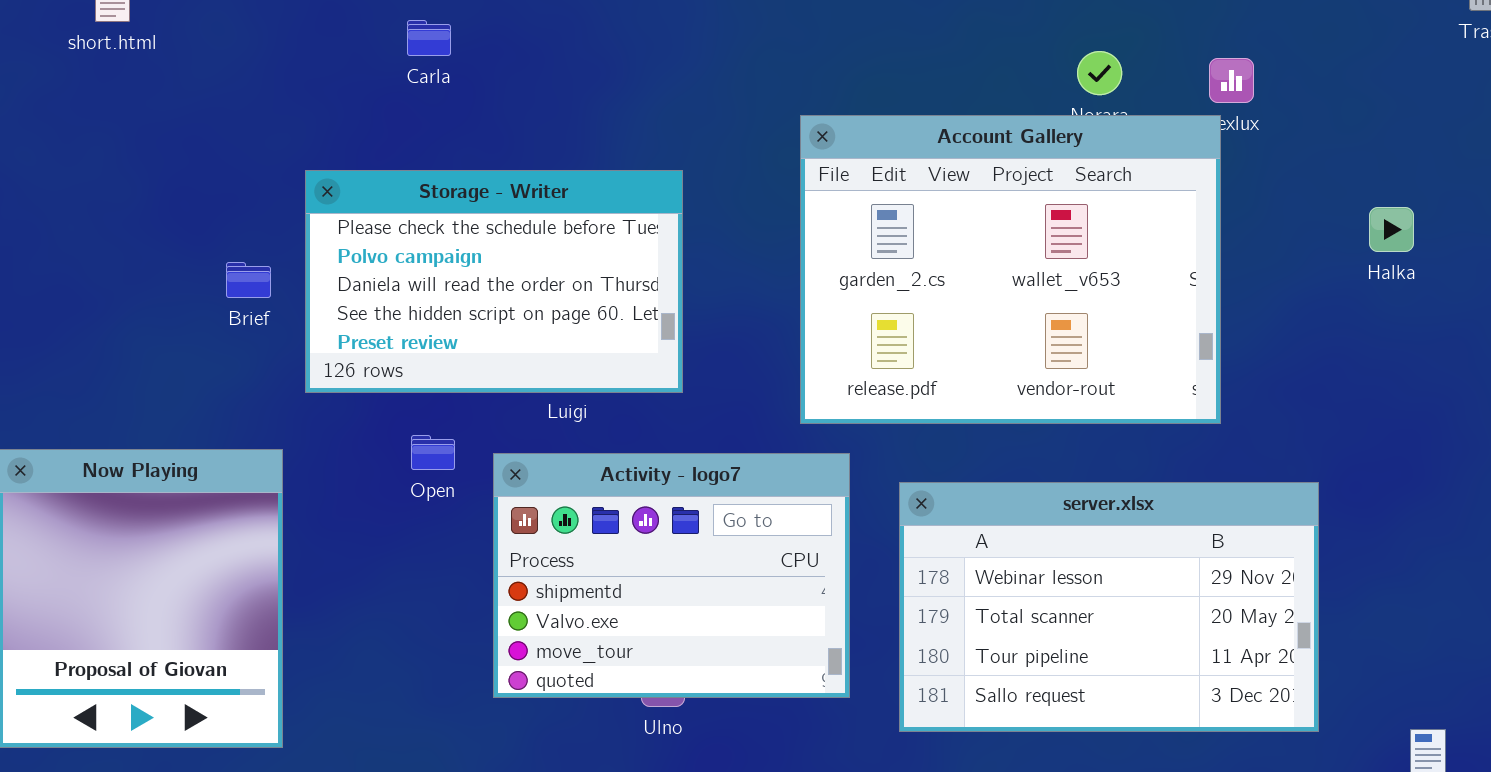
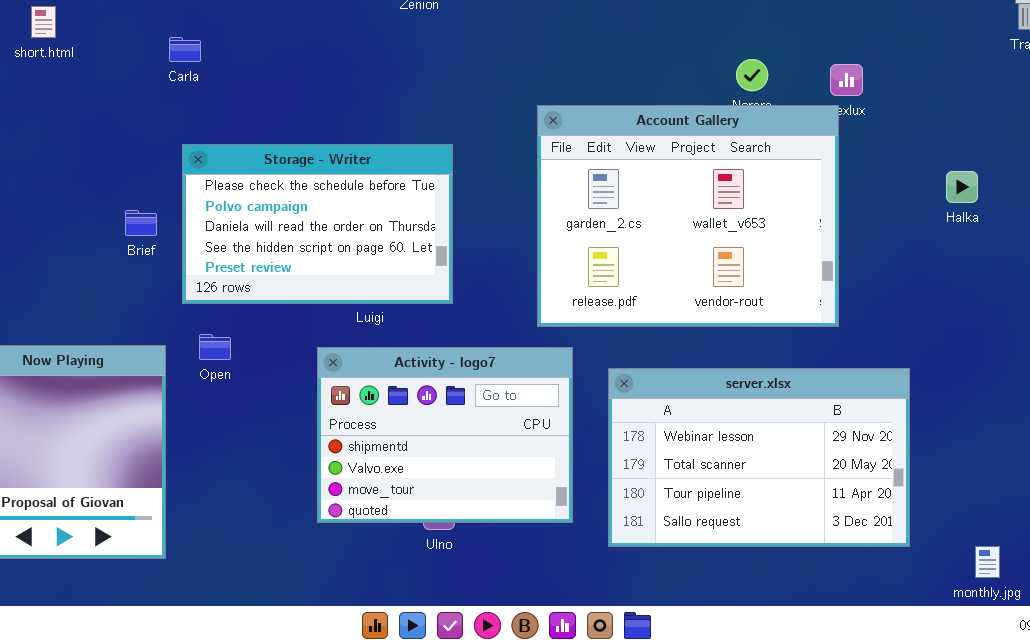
Carla: [407,20,451,56] -> [169,37,201,62], moved
Open: [411,435,455,470] -> [199,334,231,360], moved

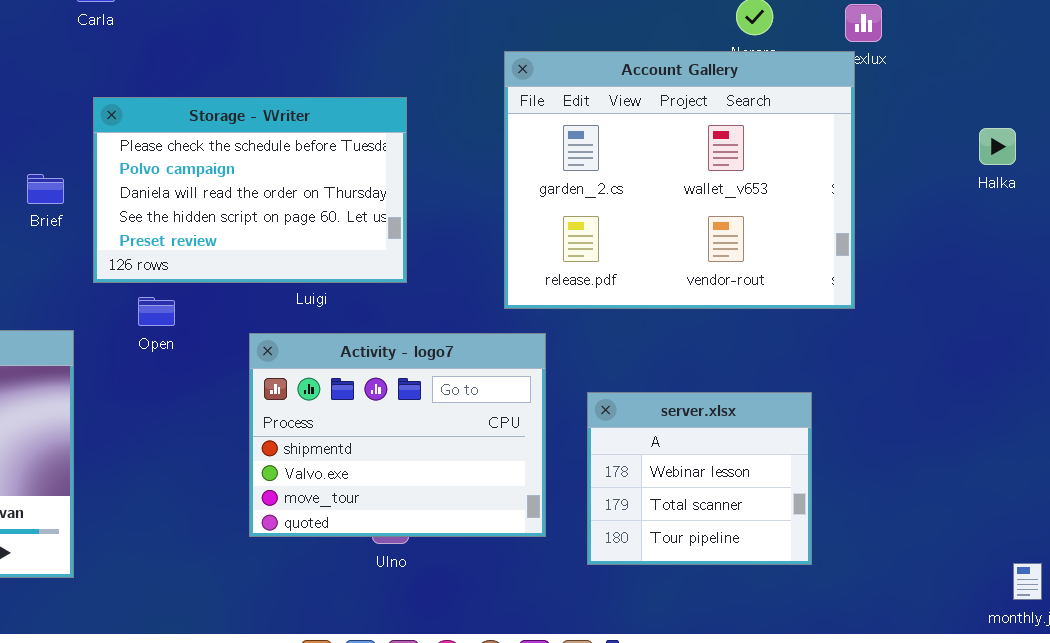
Open: [199,334,231,360] -> [138,297,175,326], moved
server.xlsx: [608,368,910,547] -> [587,392,812,565], resized

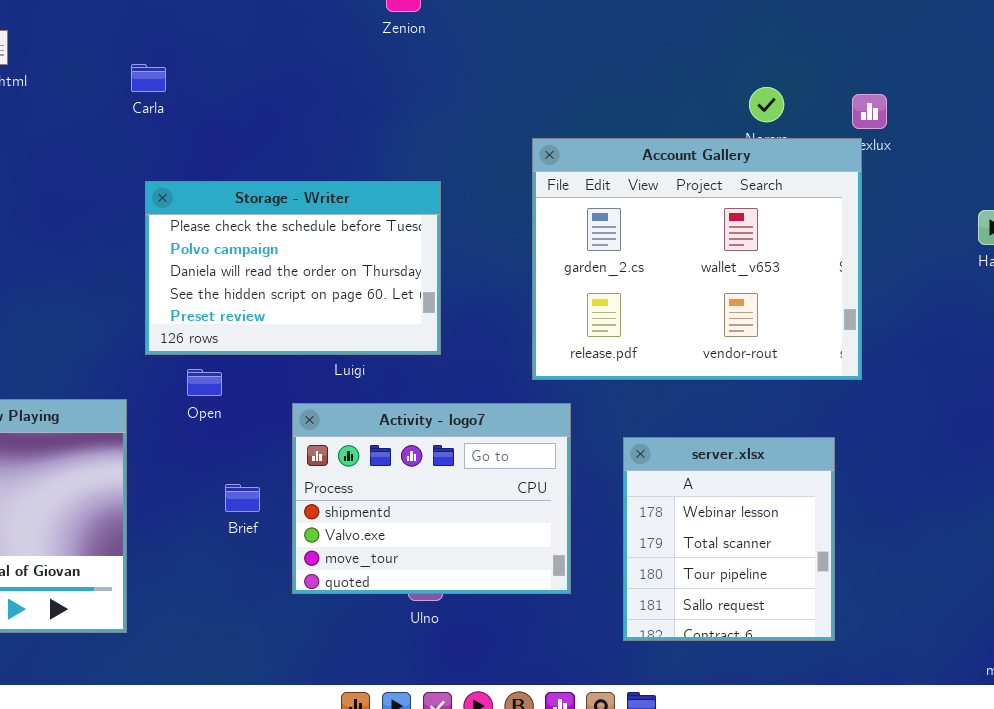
Brief: [27,174,64,204] -> [225,484,260,512], moved
server.xlsx: [587,392,812,565] -> [623,437,835,641], moved, resized

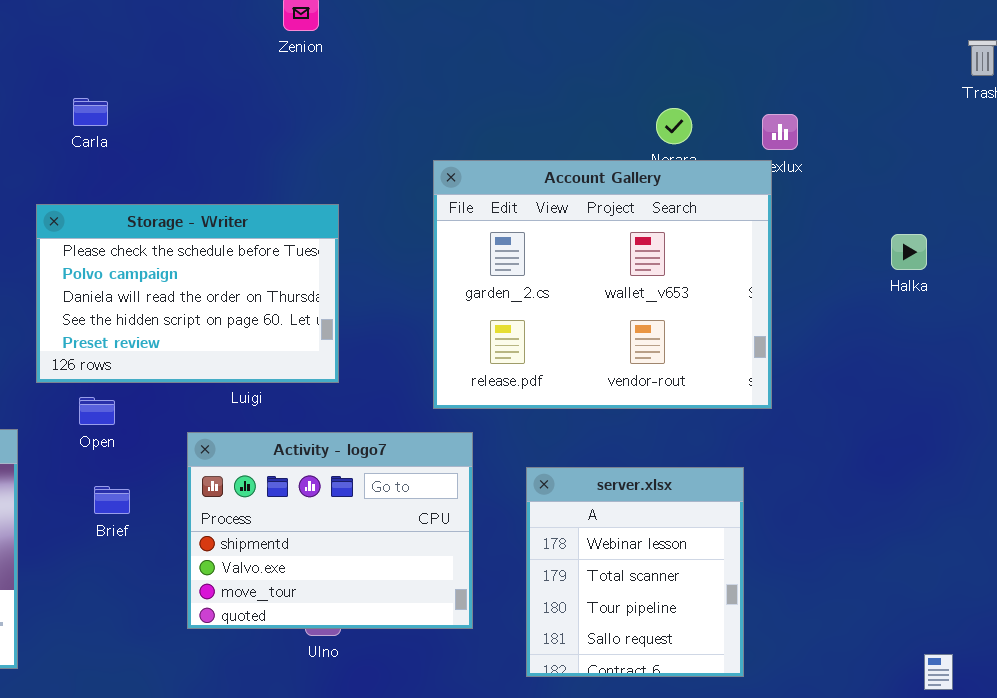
Carla: [131,64,166,92] -> [73,98,108,126], moved
Brief: [225,484,260,512] -> [94,486,130,514], moved

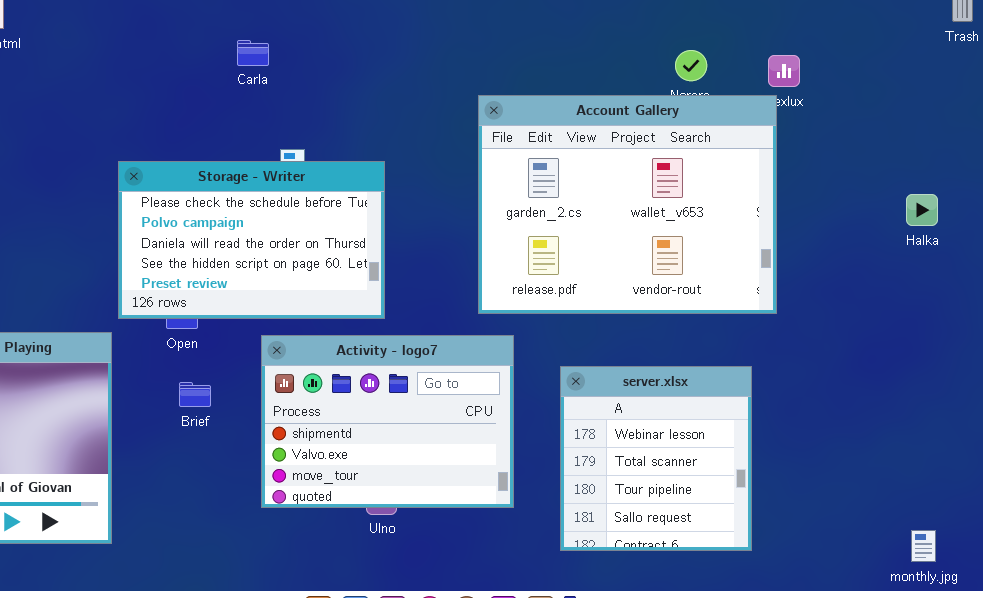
Carla: [73,98,108,126] -> [237,40,269,66], moved
Storage - Writer: [36,204,339,383] -> [118,161,385,319], moved
Halka: [891,234,927,270] -> [906,194,938,226], moved

